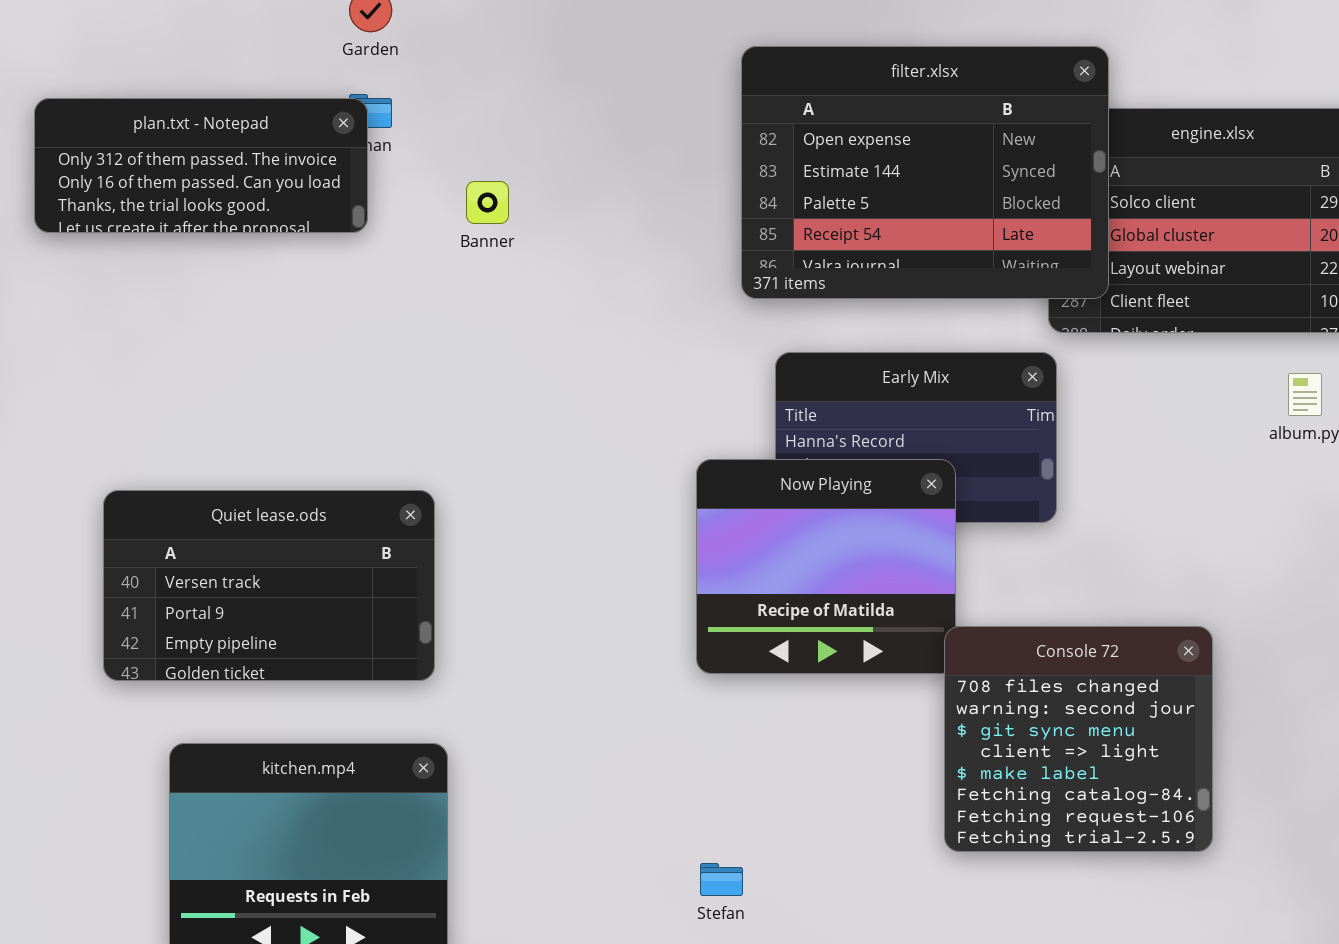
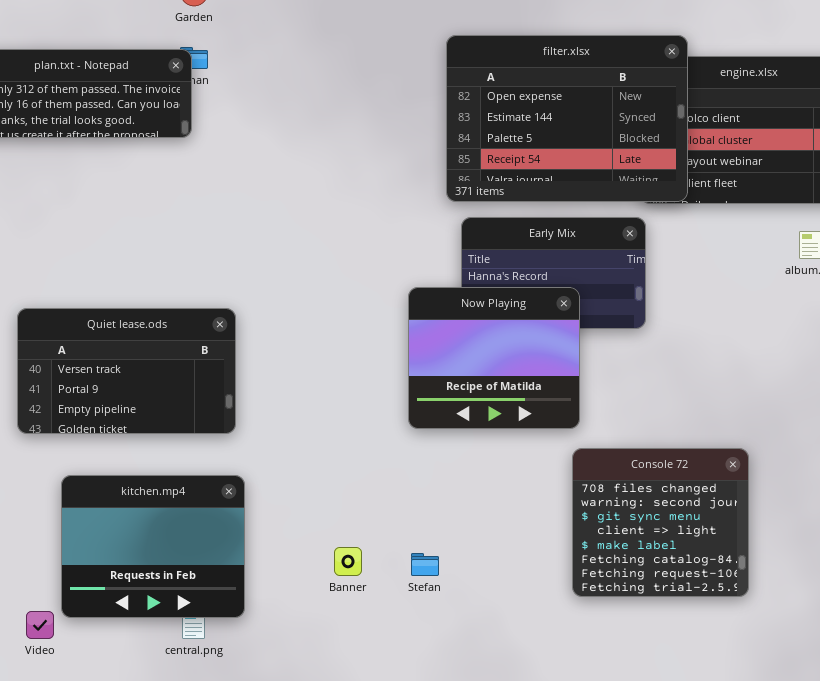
filter.xlsx: [741,46,1109,299] -> [446,35,688,202], moved
Banner: [466,181,509,224] -> [334,547,362,576], moved
Console 72: [944,626,1213,852] -> [572,448,749,597], moved

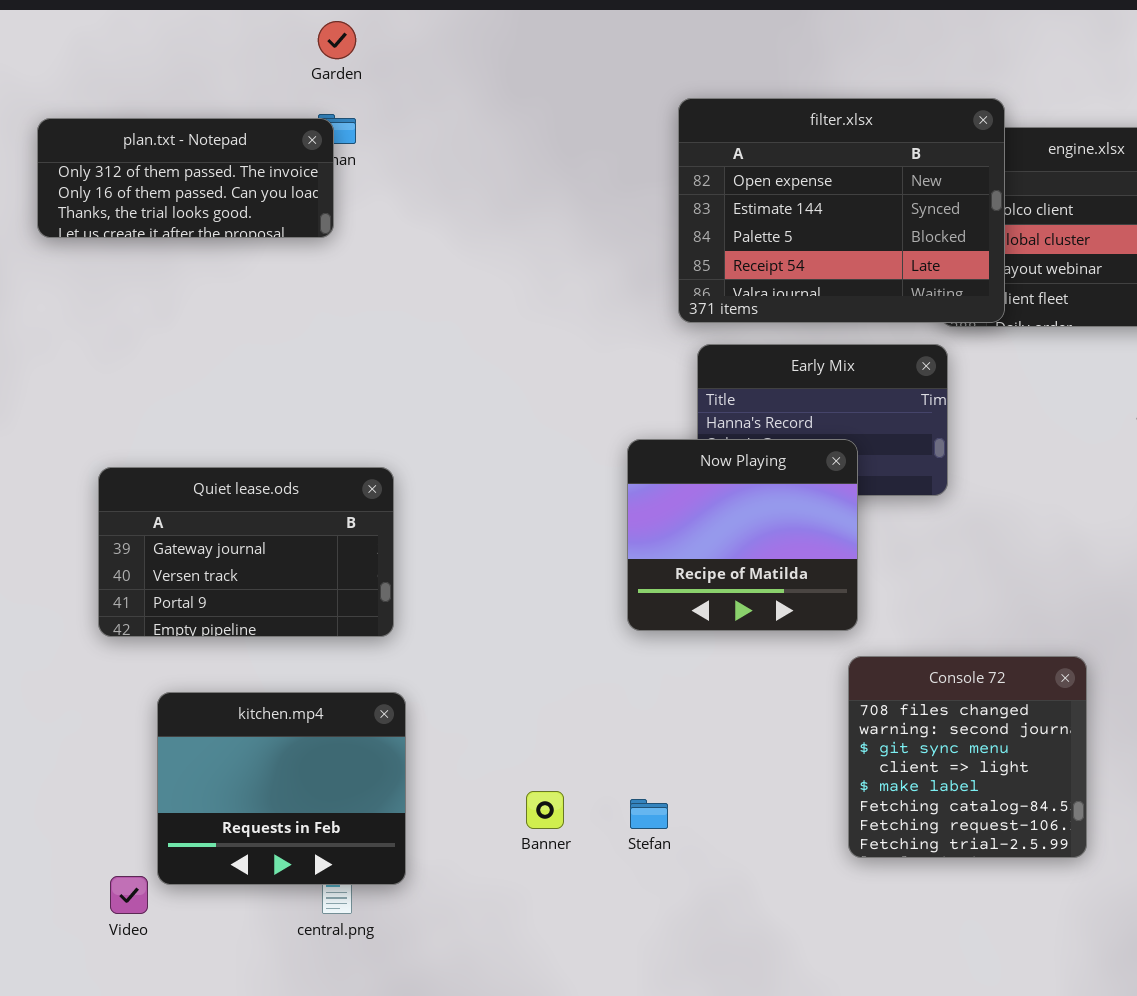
Quiet lease.ods: [17,308,236,434] -> [98,467,394,637], scrolled up 1 row

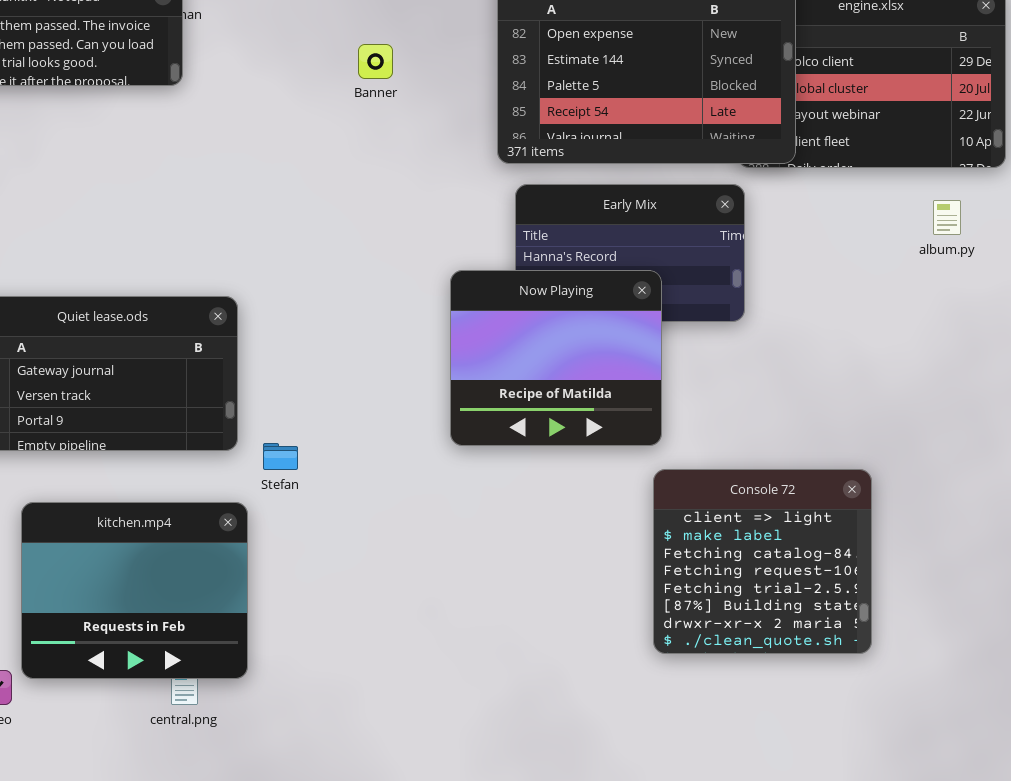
Console 72: [848,656,1087,858] -> [653,469,872,654], scrolled down 3 rows
Banner: [526,791,564,829] -> [358,44,393,79], moved
Stefan: [630,799,668,829] -> [263,443,298,470], moved

